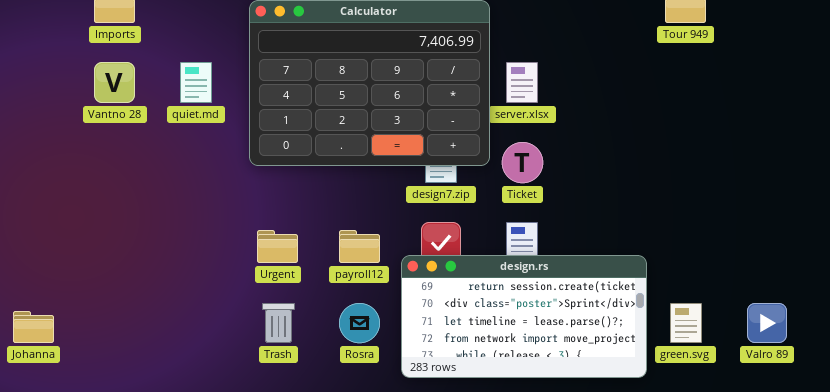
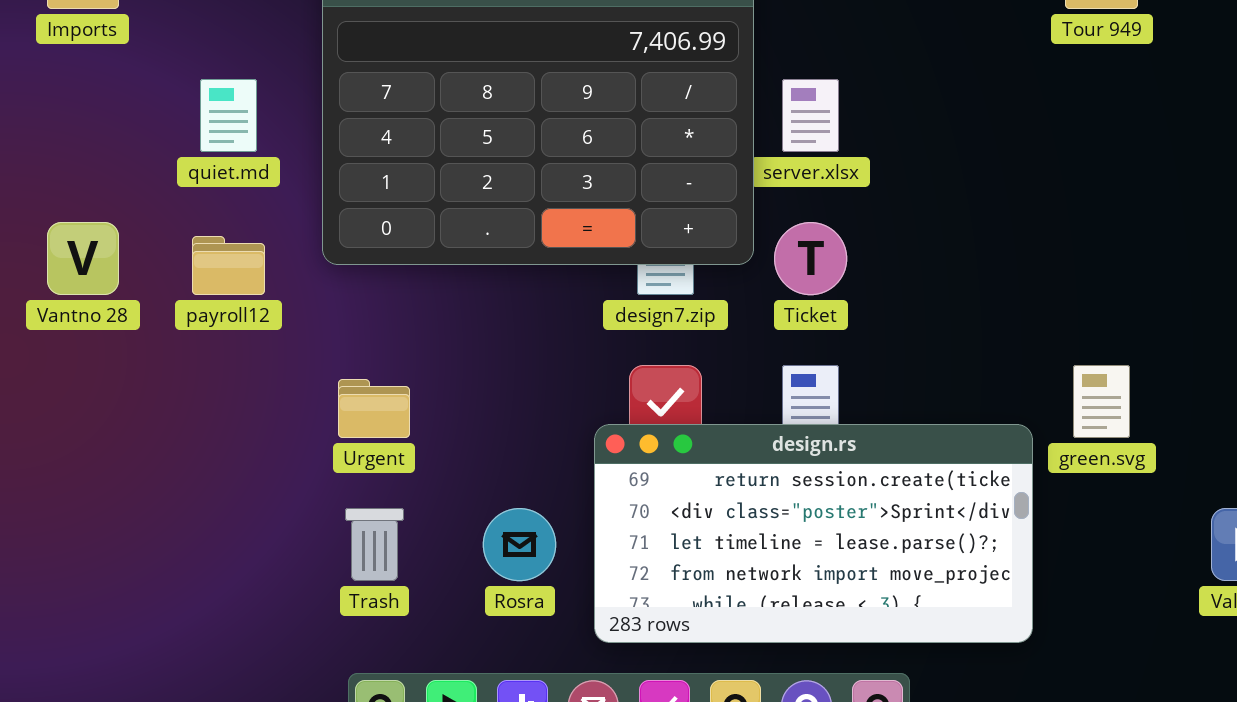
Vantno 28: [94,62,135,103] -> [47,222,119,295], moved
payroll12: [339,230,380,263] -> [192,236,265,295], moved
green.svg: [670,303,702,343] -> [1073,365,1130,438], moved

